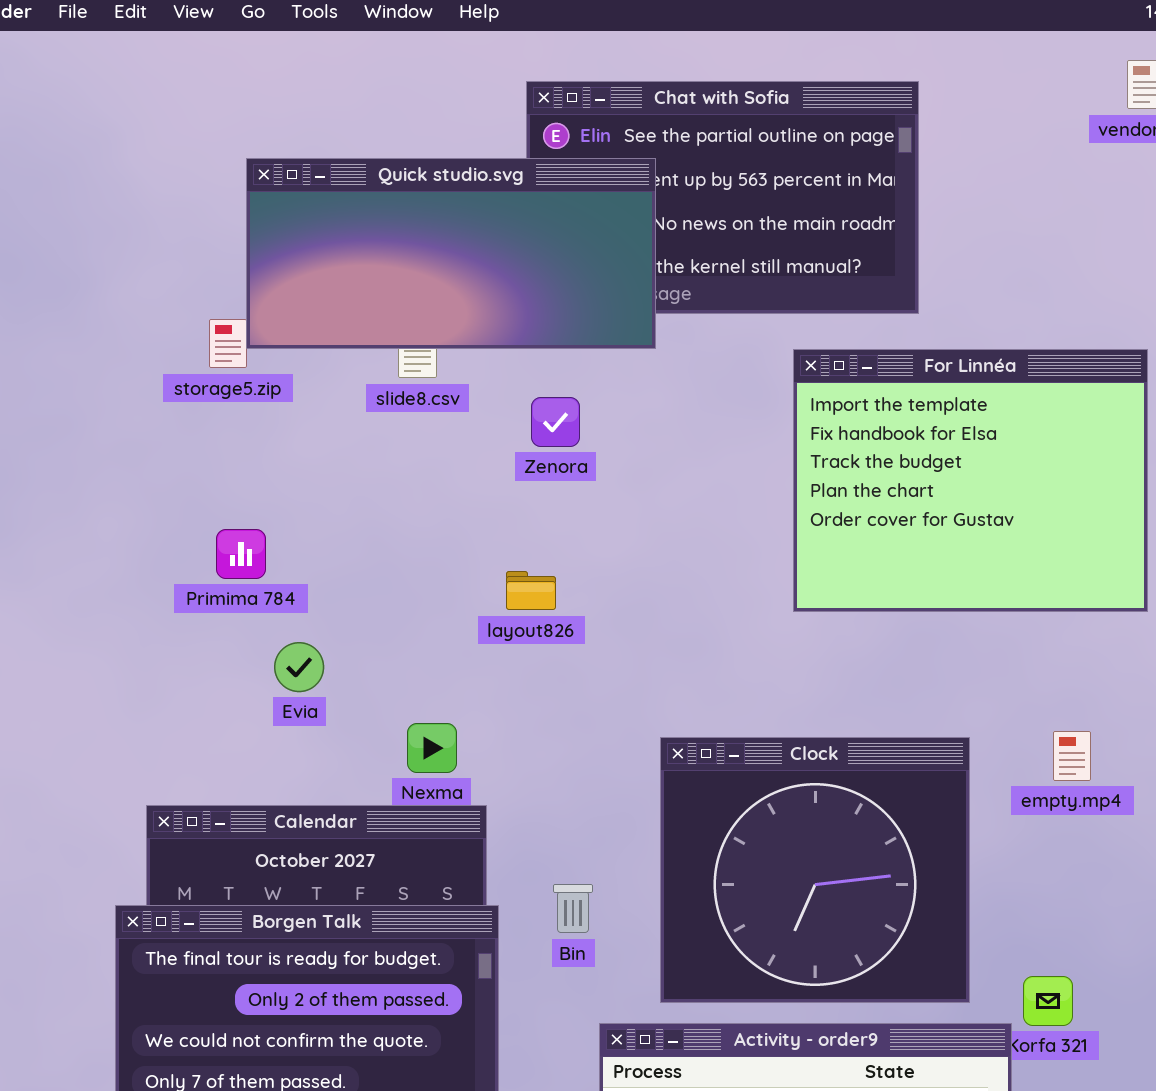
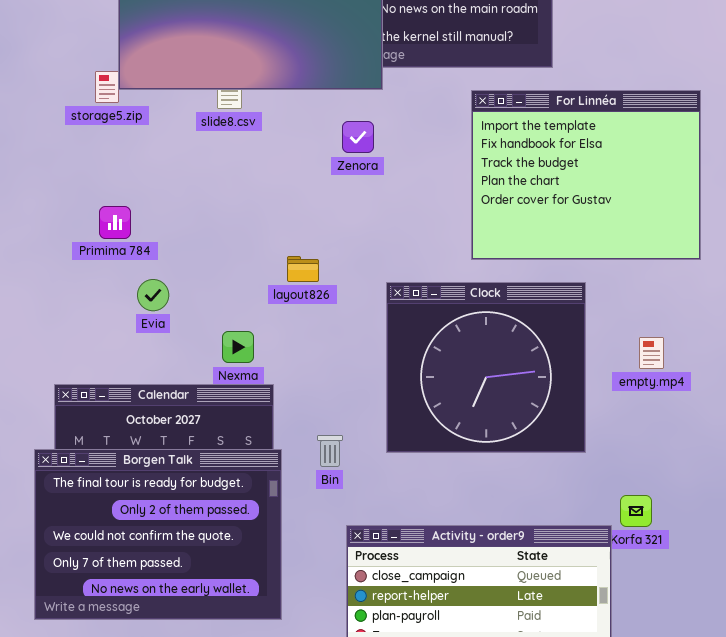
Zenora: [531,397,580,447] -> [342,121,374,153], moved
layout826: [506,571,556,610] -> [287,256,319,282], moved
Clock: [660,737,970,1003] -> [386,282,586,453], moved

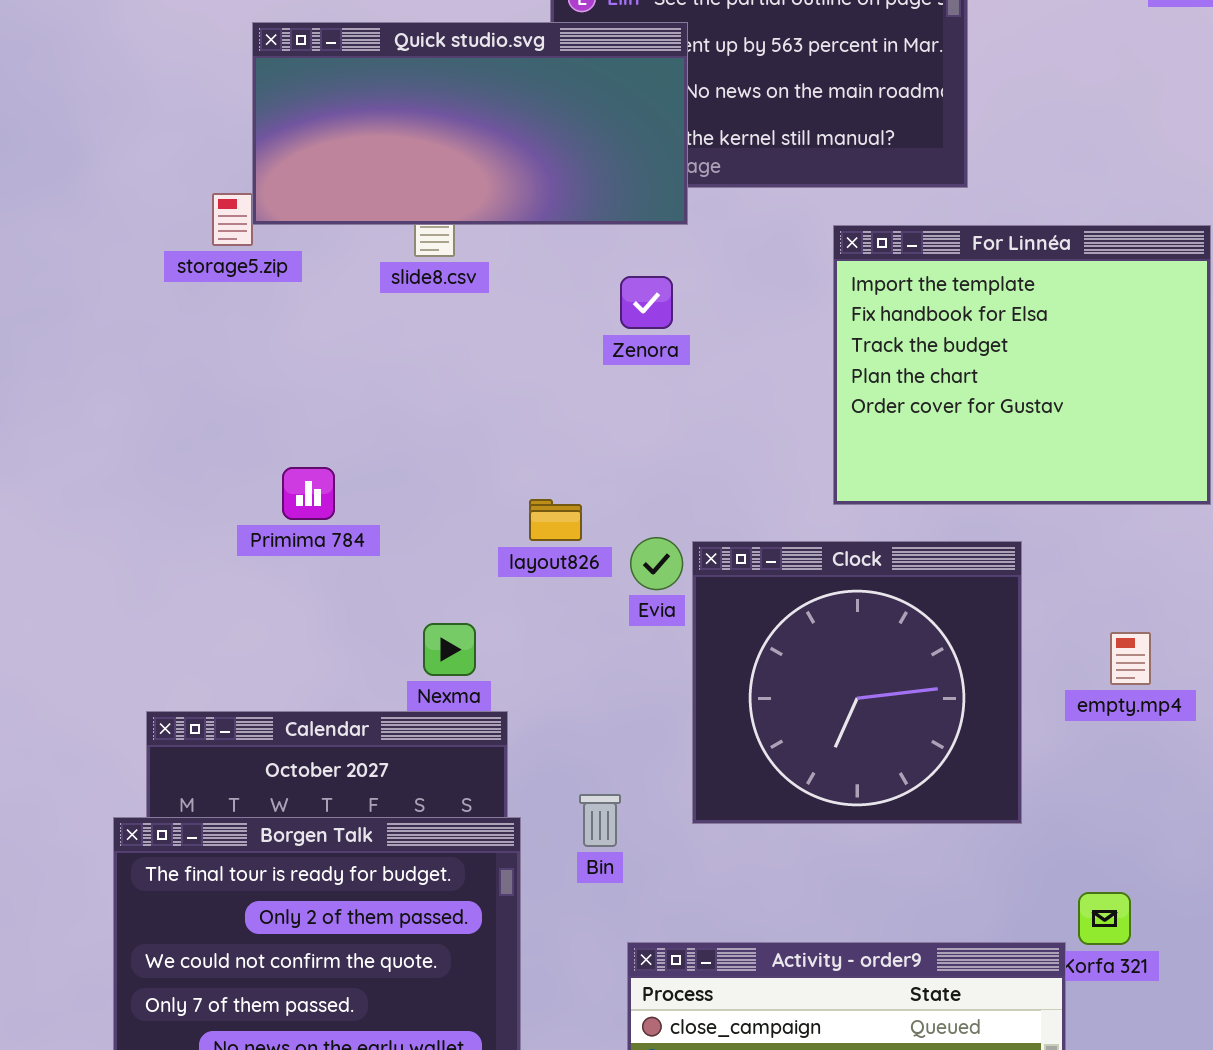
Primima 784: [99,206,131,239] -> [282,467,335,520], moved
Evia: [137,279,169,311] -> [630,537,683,590], moved

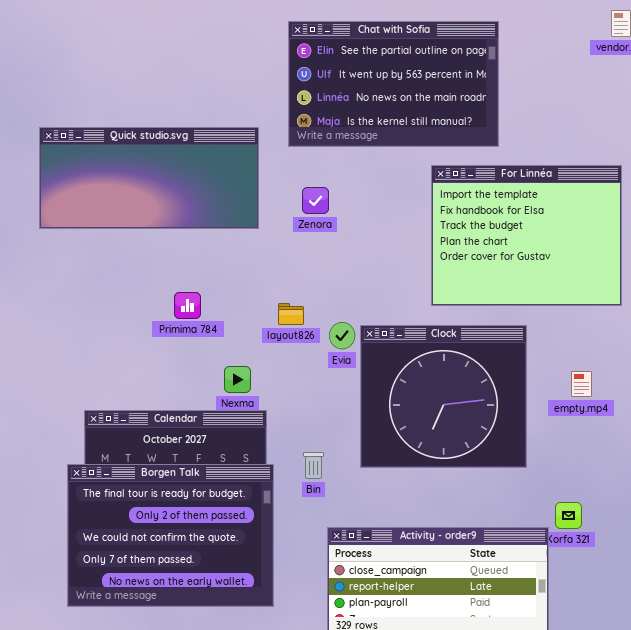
Quick studio.svg: [252,22,688,225] -> [39,127,259,229], moved
Zenora: [620,276,673,329] -> [302,187,329,214], moved
Primima 784: [282,467,335,520] -> [174,292,201,319], moved

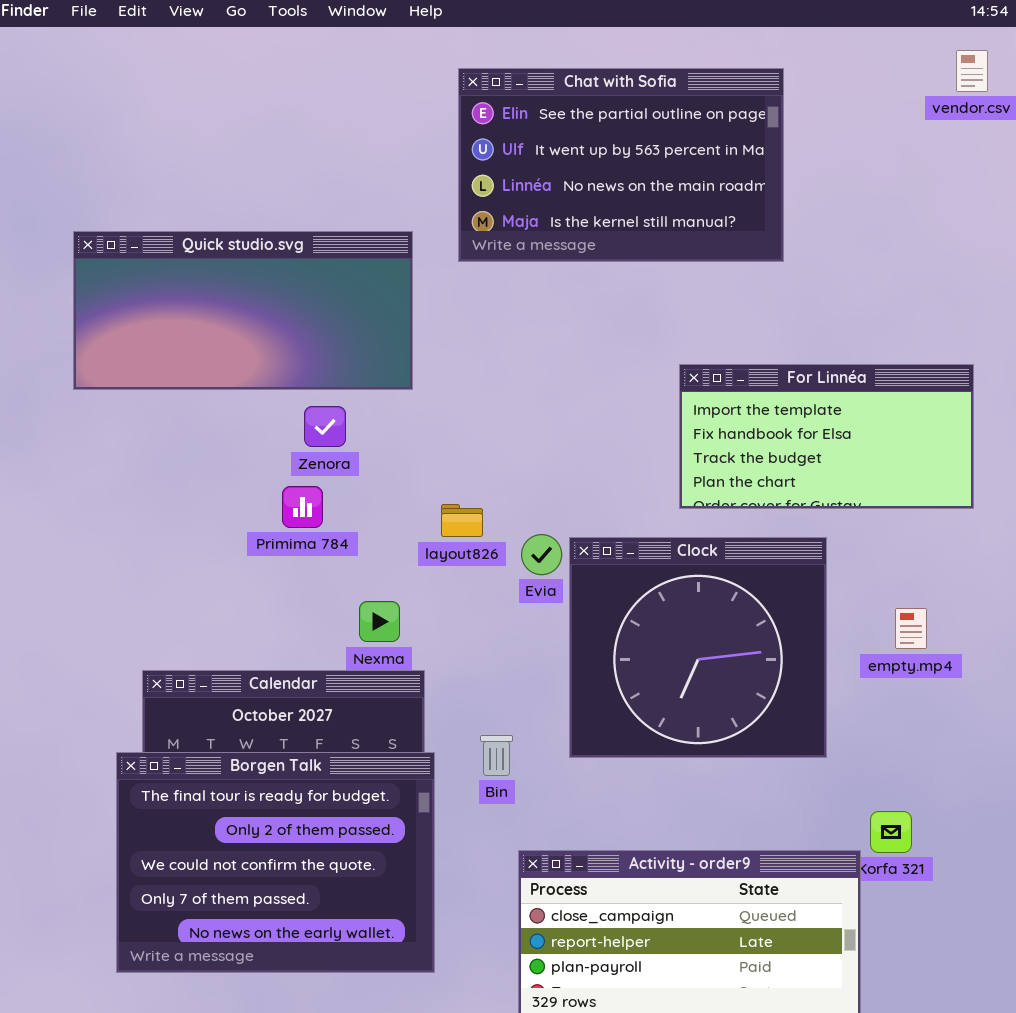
For Linnéa: [431,165,622,306] -> [679,364,974,509], resized
Zenora: [302,187,329,214] -> [304,406,346,447], moved

